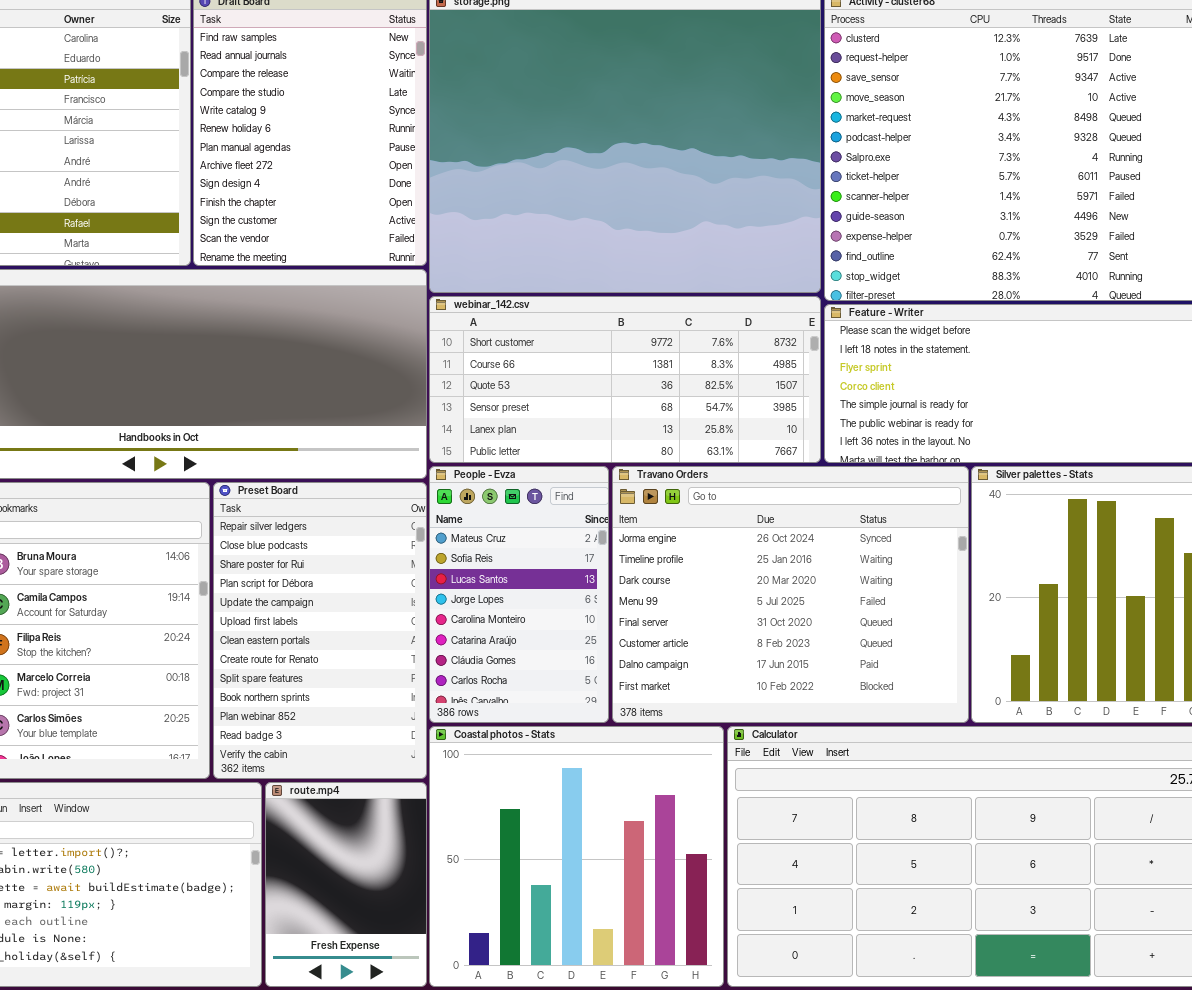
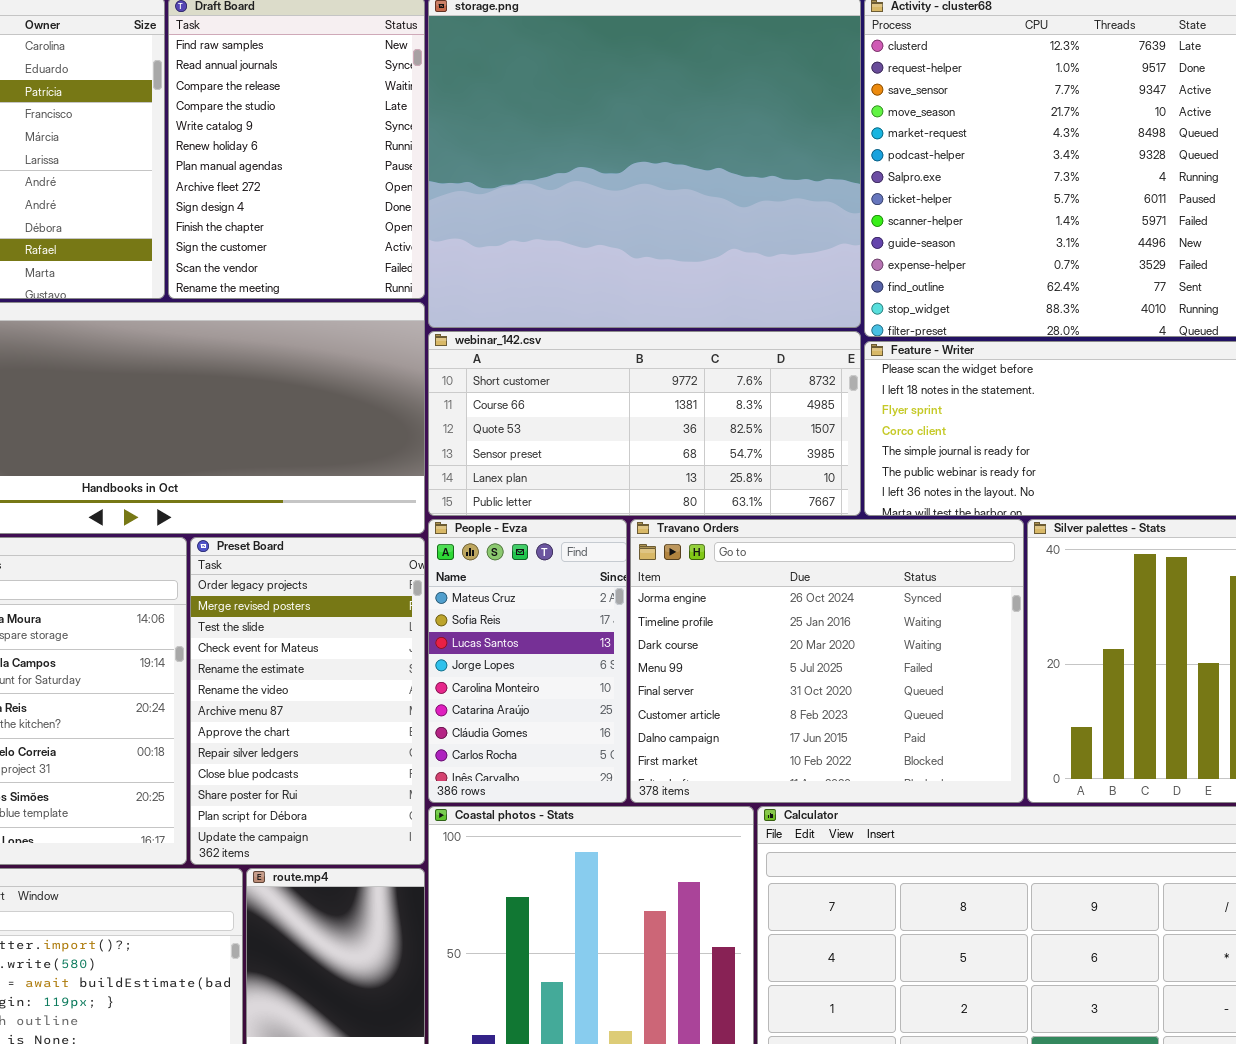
Preset Board: [213,482,427,779] -> [190,537,425,865], scrolled up 8 rows

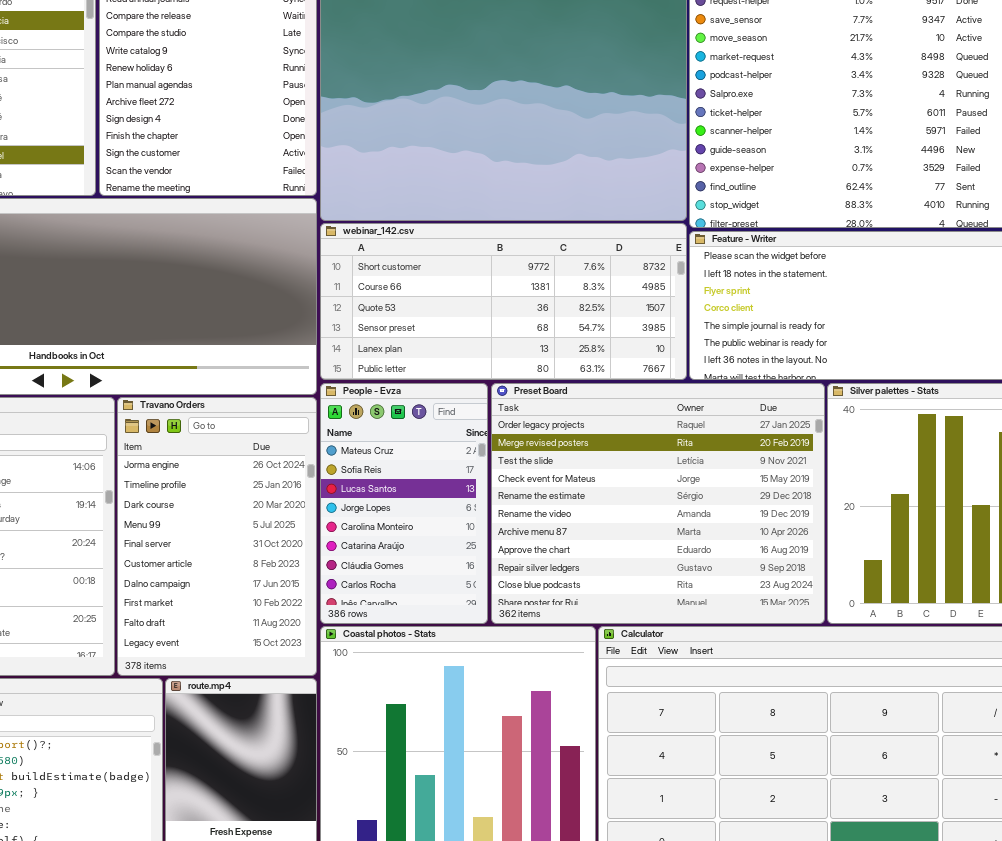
Travano Orders: [630,519,1024,803] -> [117,397,317,676], moved, resized
Preset Board: [190,537,425,865] -> [491,383,825,624], moved, resized

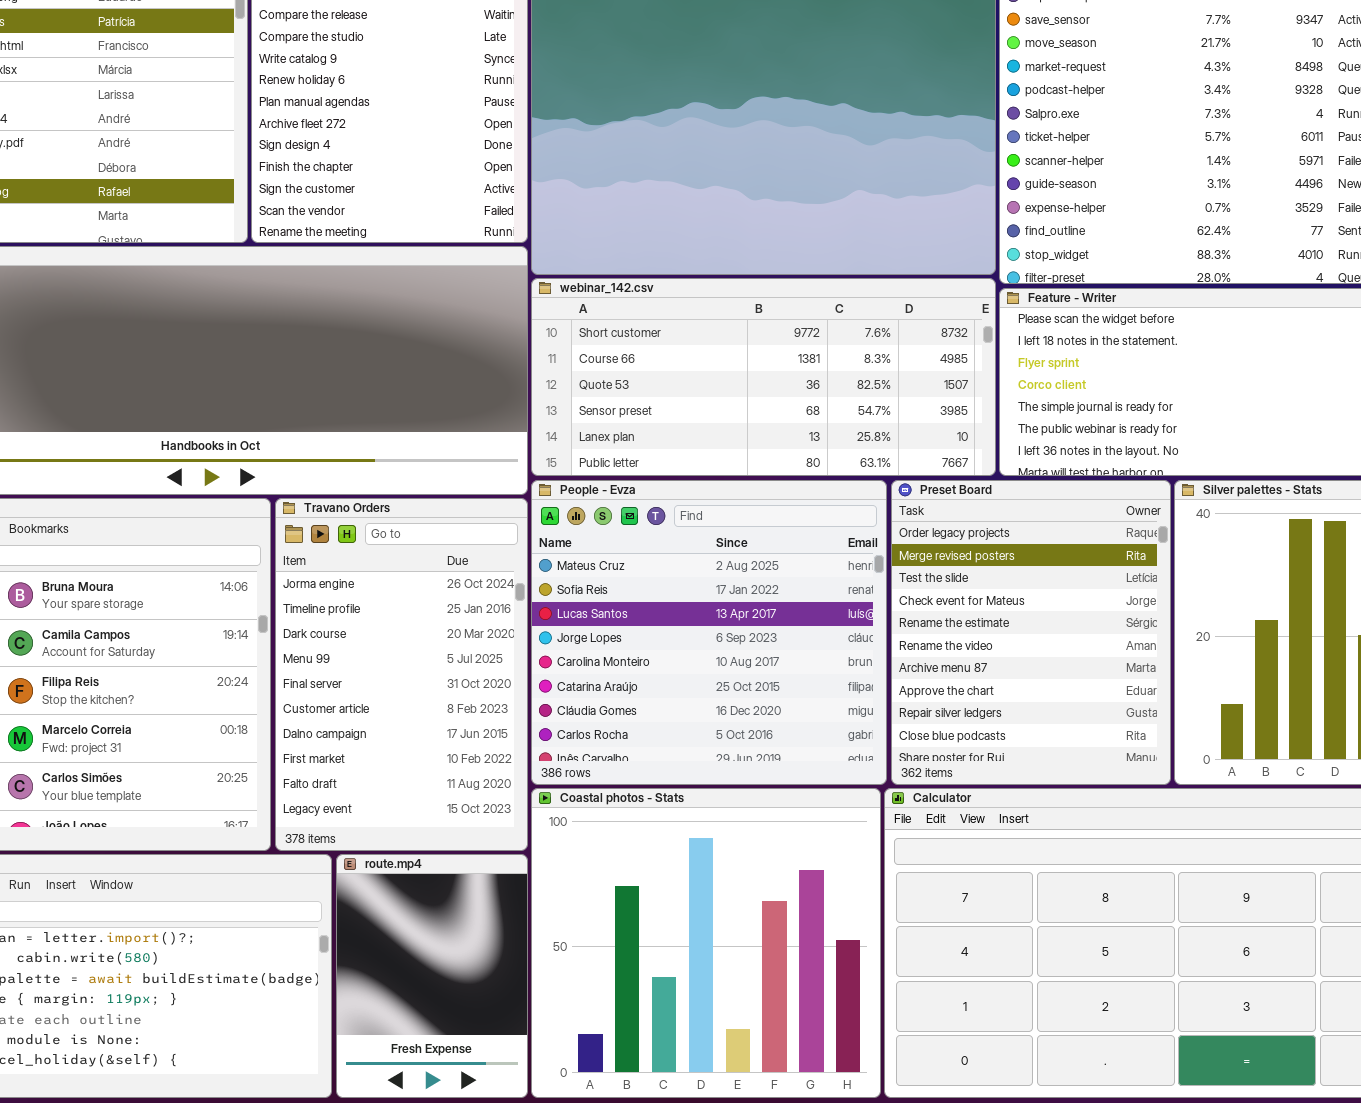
People - Evza: [320,383,488,624] -> [531,480,887,785], resized
Preset Board: [491,383,825,624] -> [891,480,1171,785], resized

